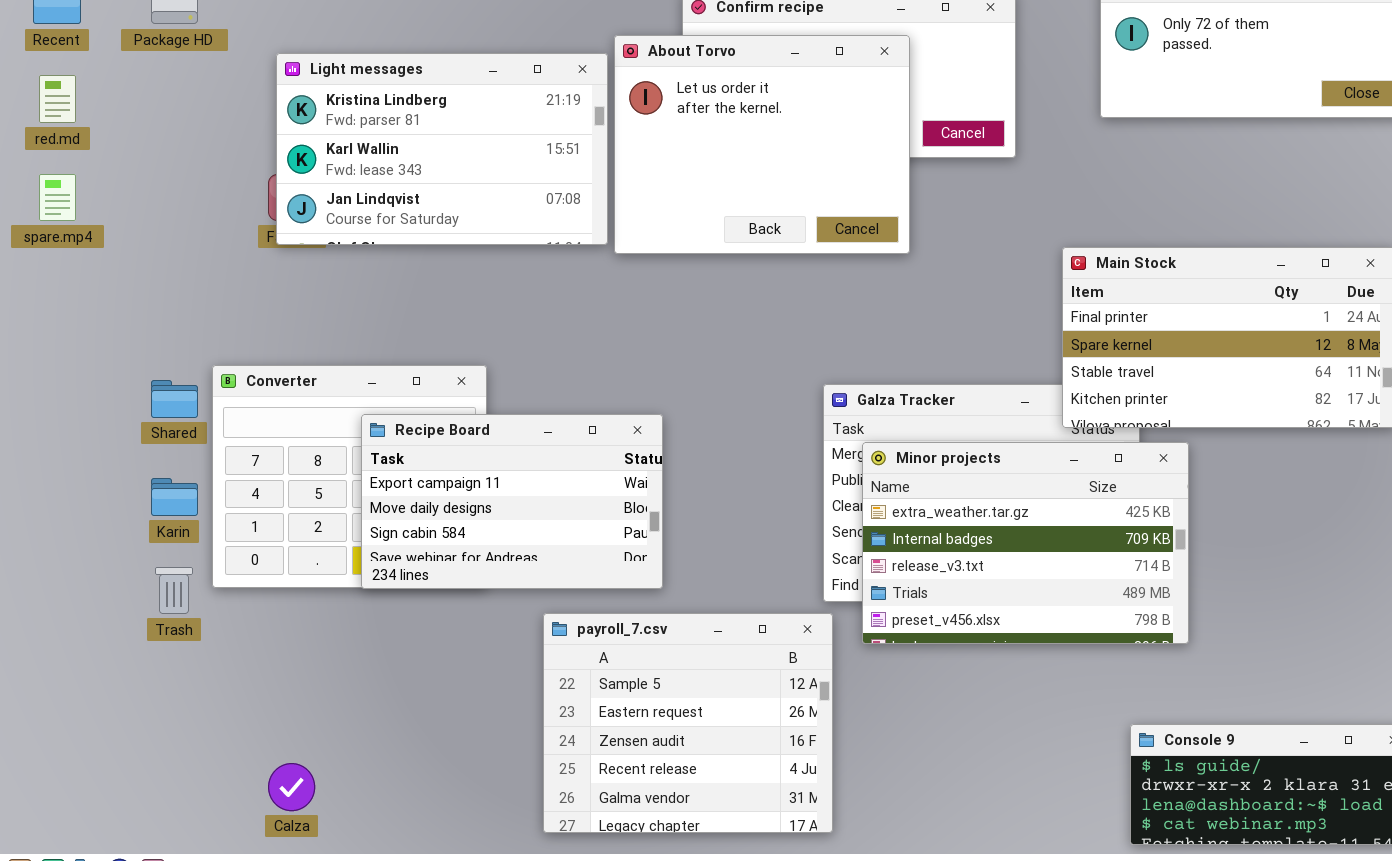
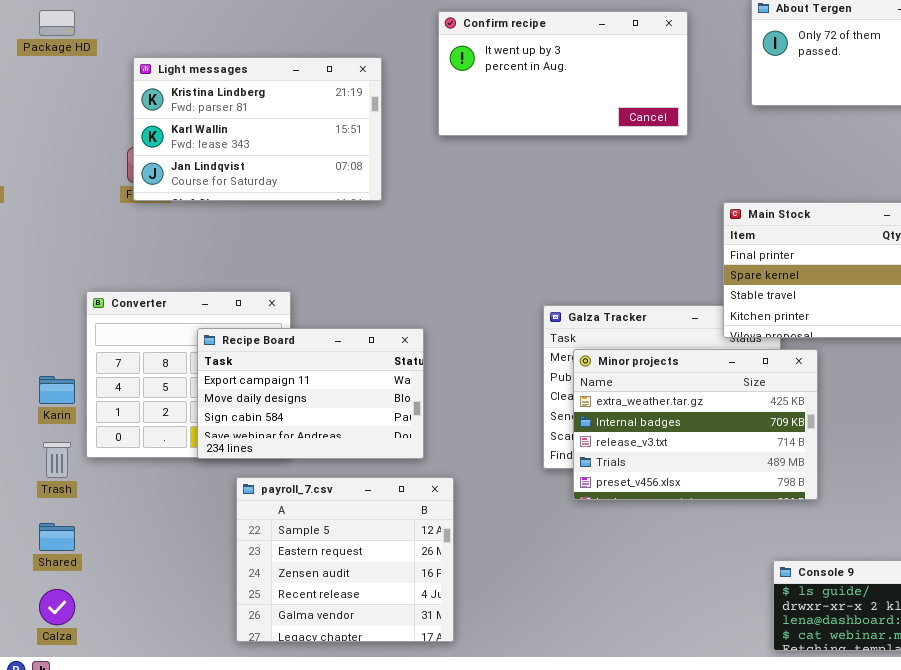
About Torvo: [614,35,910,254] -> none, closed
Shared: [151,380,198,418] -> [39,523,75,551], moved
payroll_7.csv: [543,613,833,833] -> [236,477,454,642], moved
Calza: [268,763,315,811] -> [39,589,75,625], moved

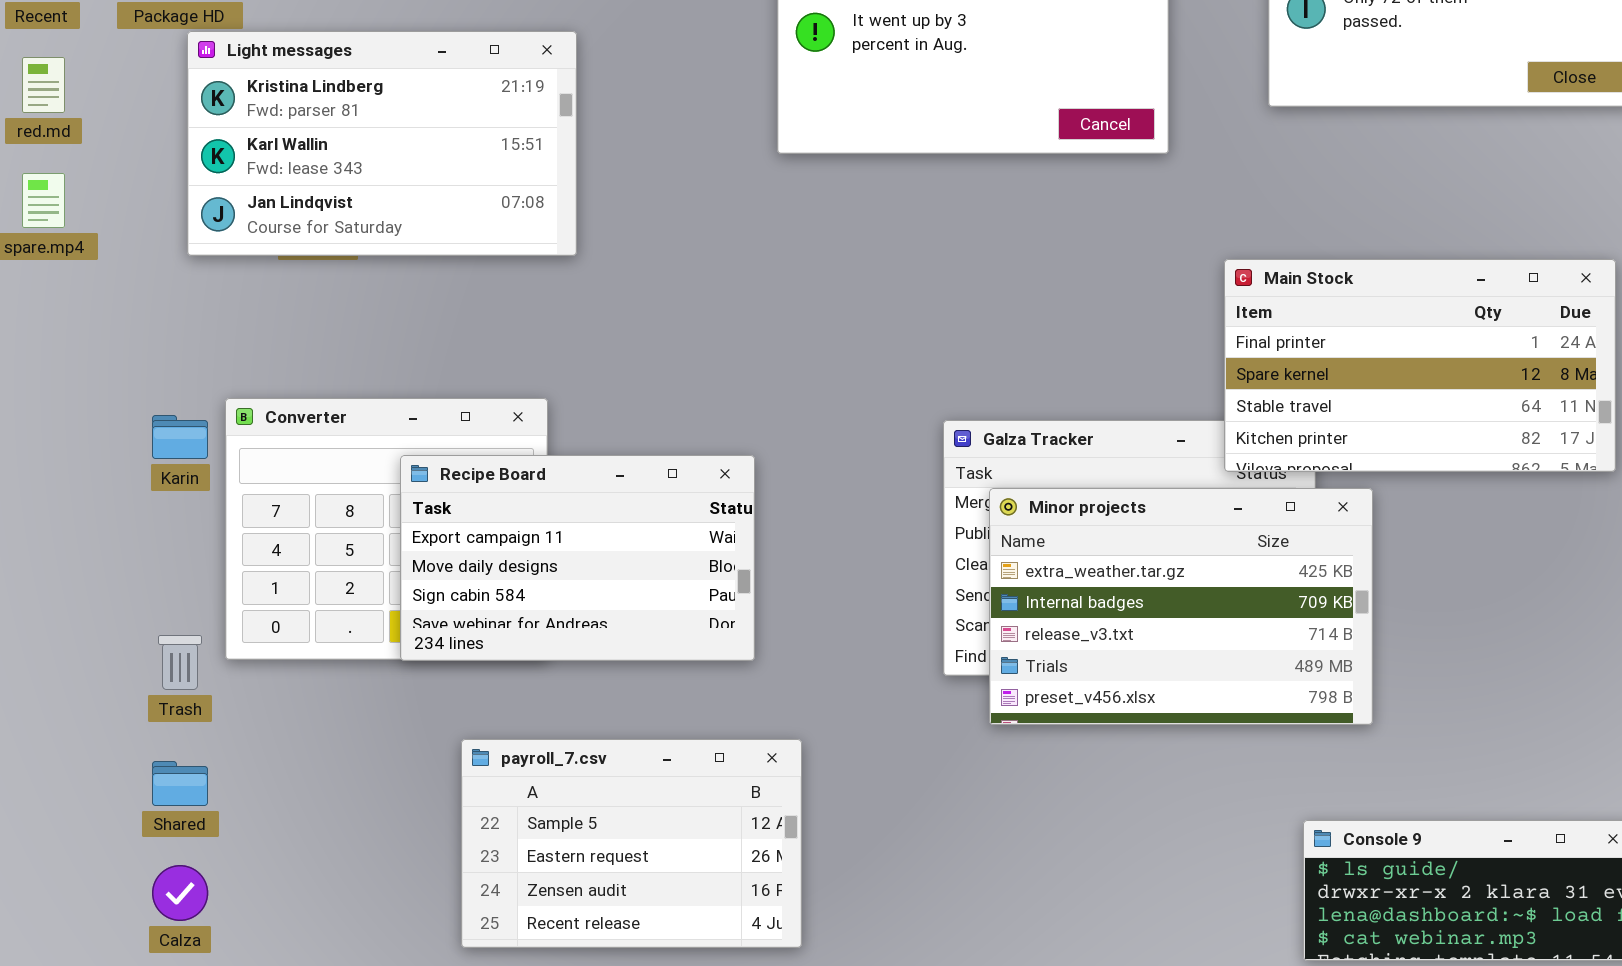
Light messages: [133,57,382,201] -> [187,31,577,256], moved
Karin: [39,376,75,404] -> [152,415,208,459], moved
payroll_7.csv: [236,477,454,642] -> [461,739,802,948], resized

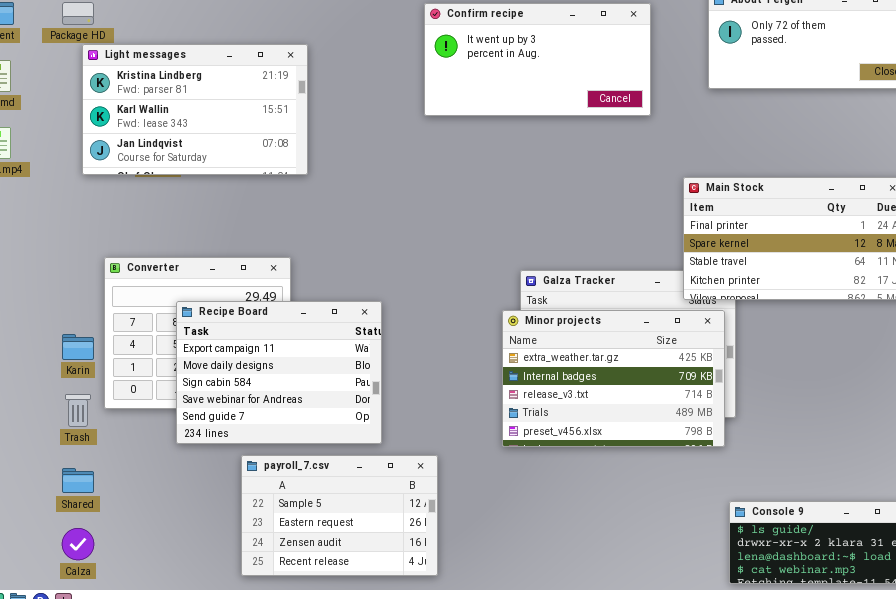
Karin: [152,415,208,459] -> [62,334,94,360], moved
Recipe Board: [400,455,755,661] -> [176,301,382,444], moved, resized
Minor projects: [989,488,1373,725] -> [502,310,725,447], moved

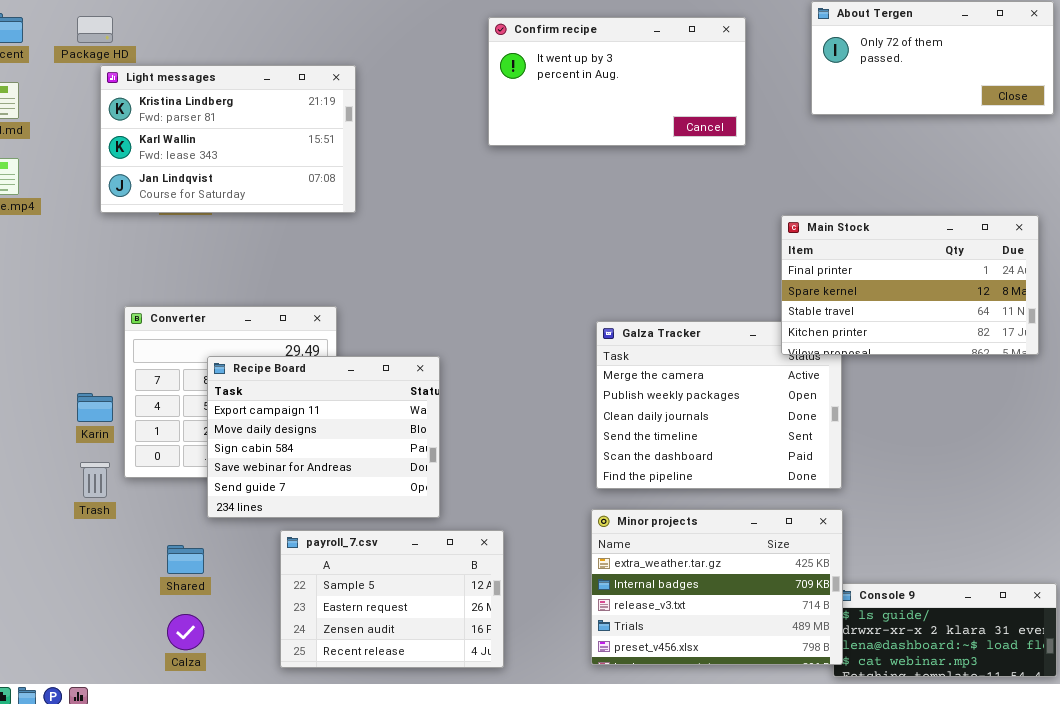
Minor projects: [502,310,725,447] -> [591,509,843,665], moved
Shared: [62,468,94,493] -> [167,545,204,574], moved
Calza: [62,528,94,560] -> [167,614,204,650], moved

